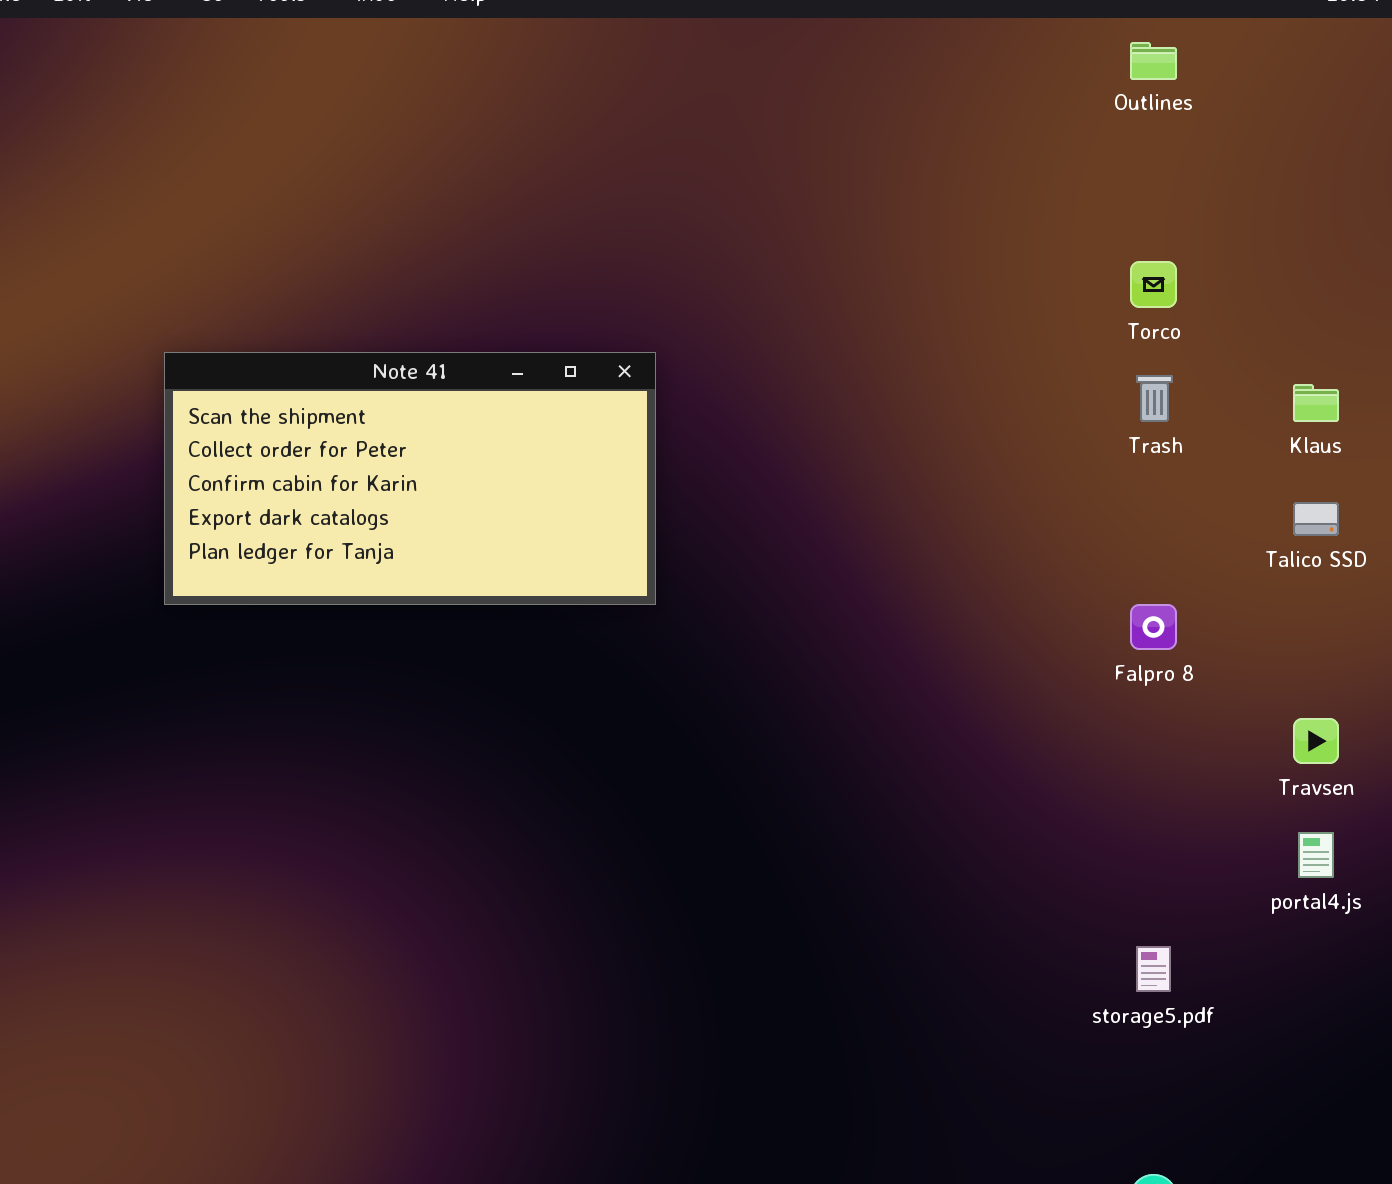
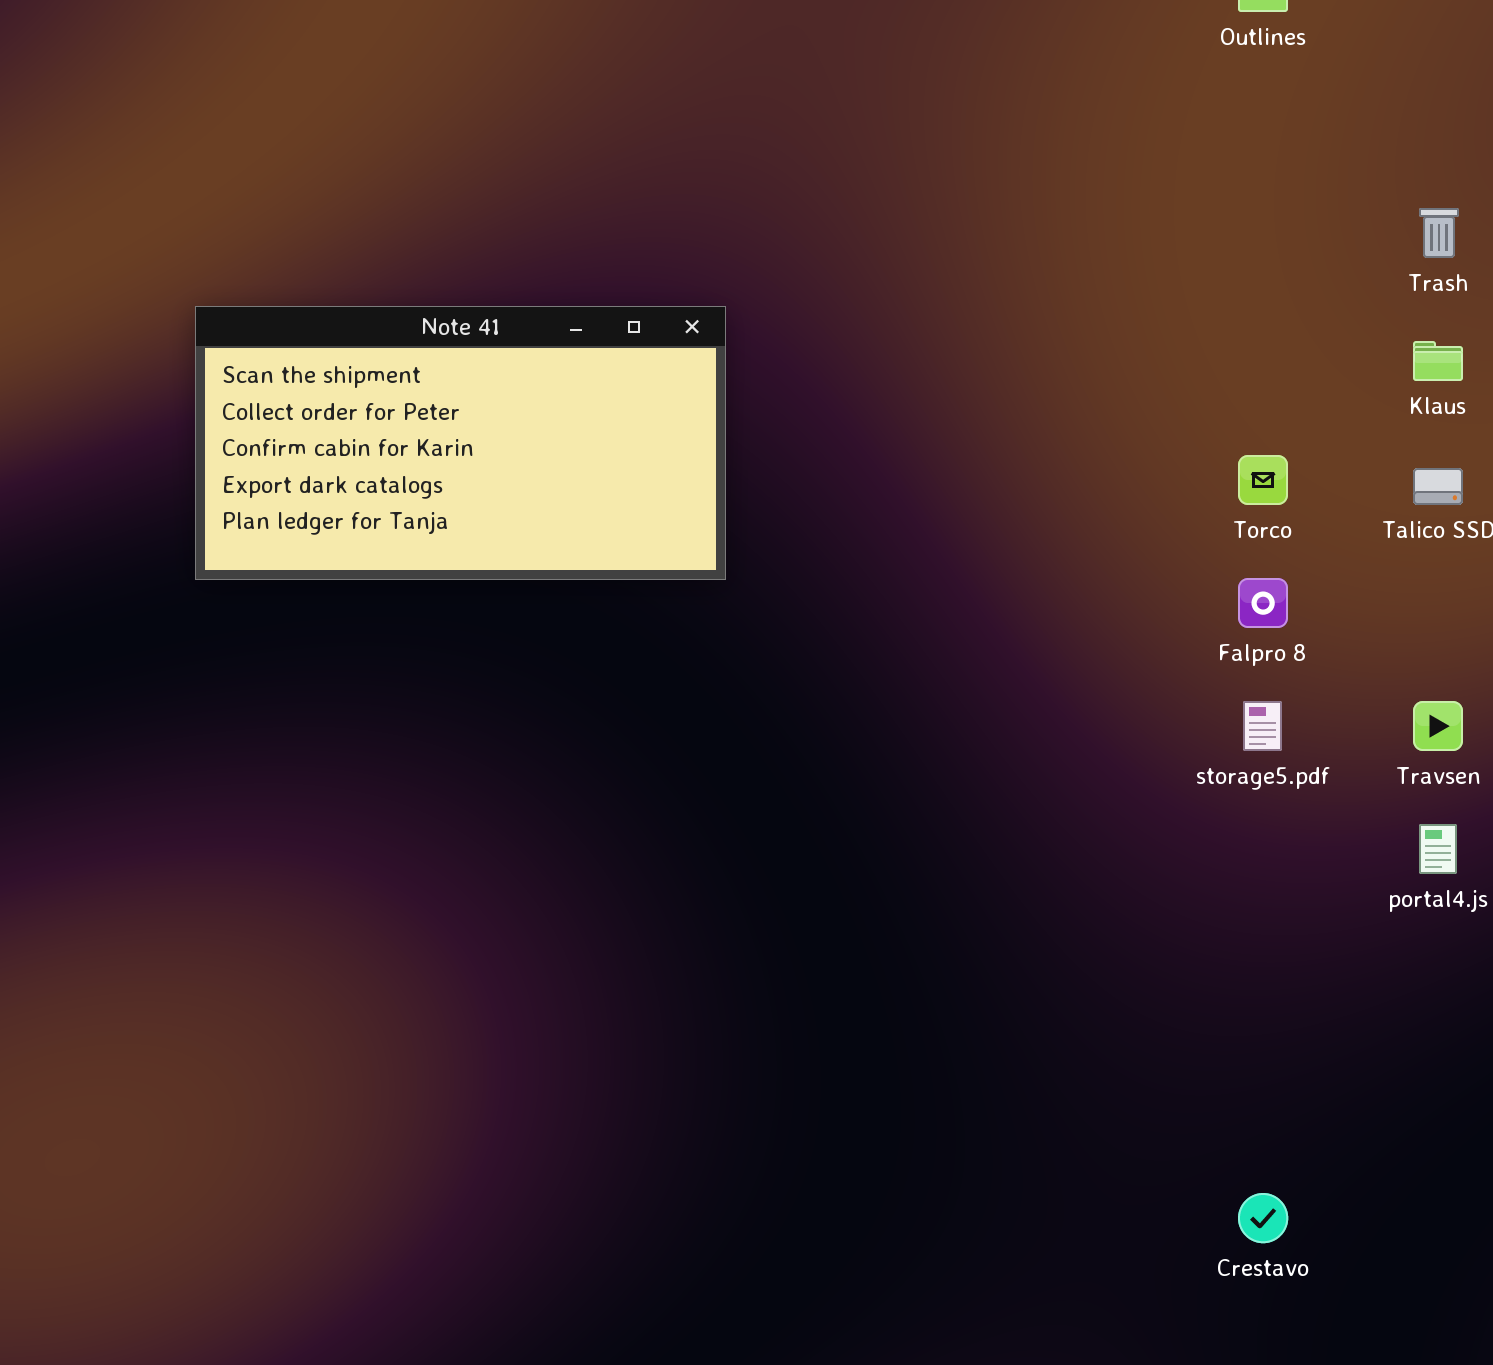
Torco: [1130,261,1177,308] -> [1238,455,1288,505], moved
Trash: [1136,375,1173,422] -> [1419,208,1459,258], moved
storage5.pdf: [1136,946,1171,992] -> [1243,701,1282,751], moved

